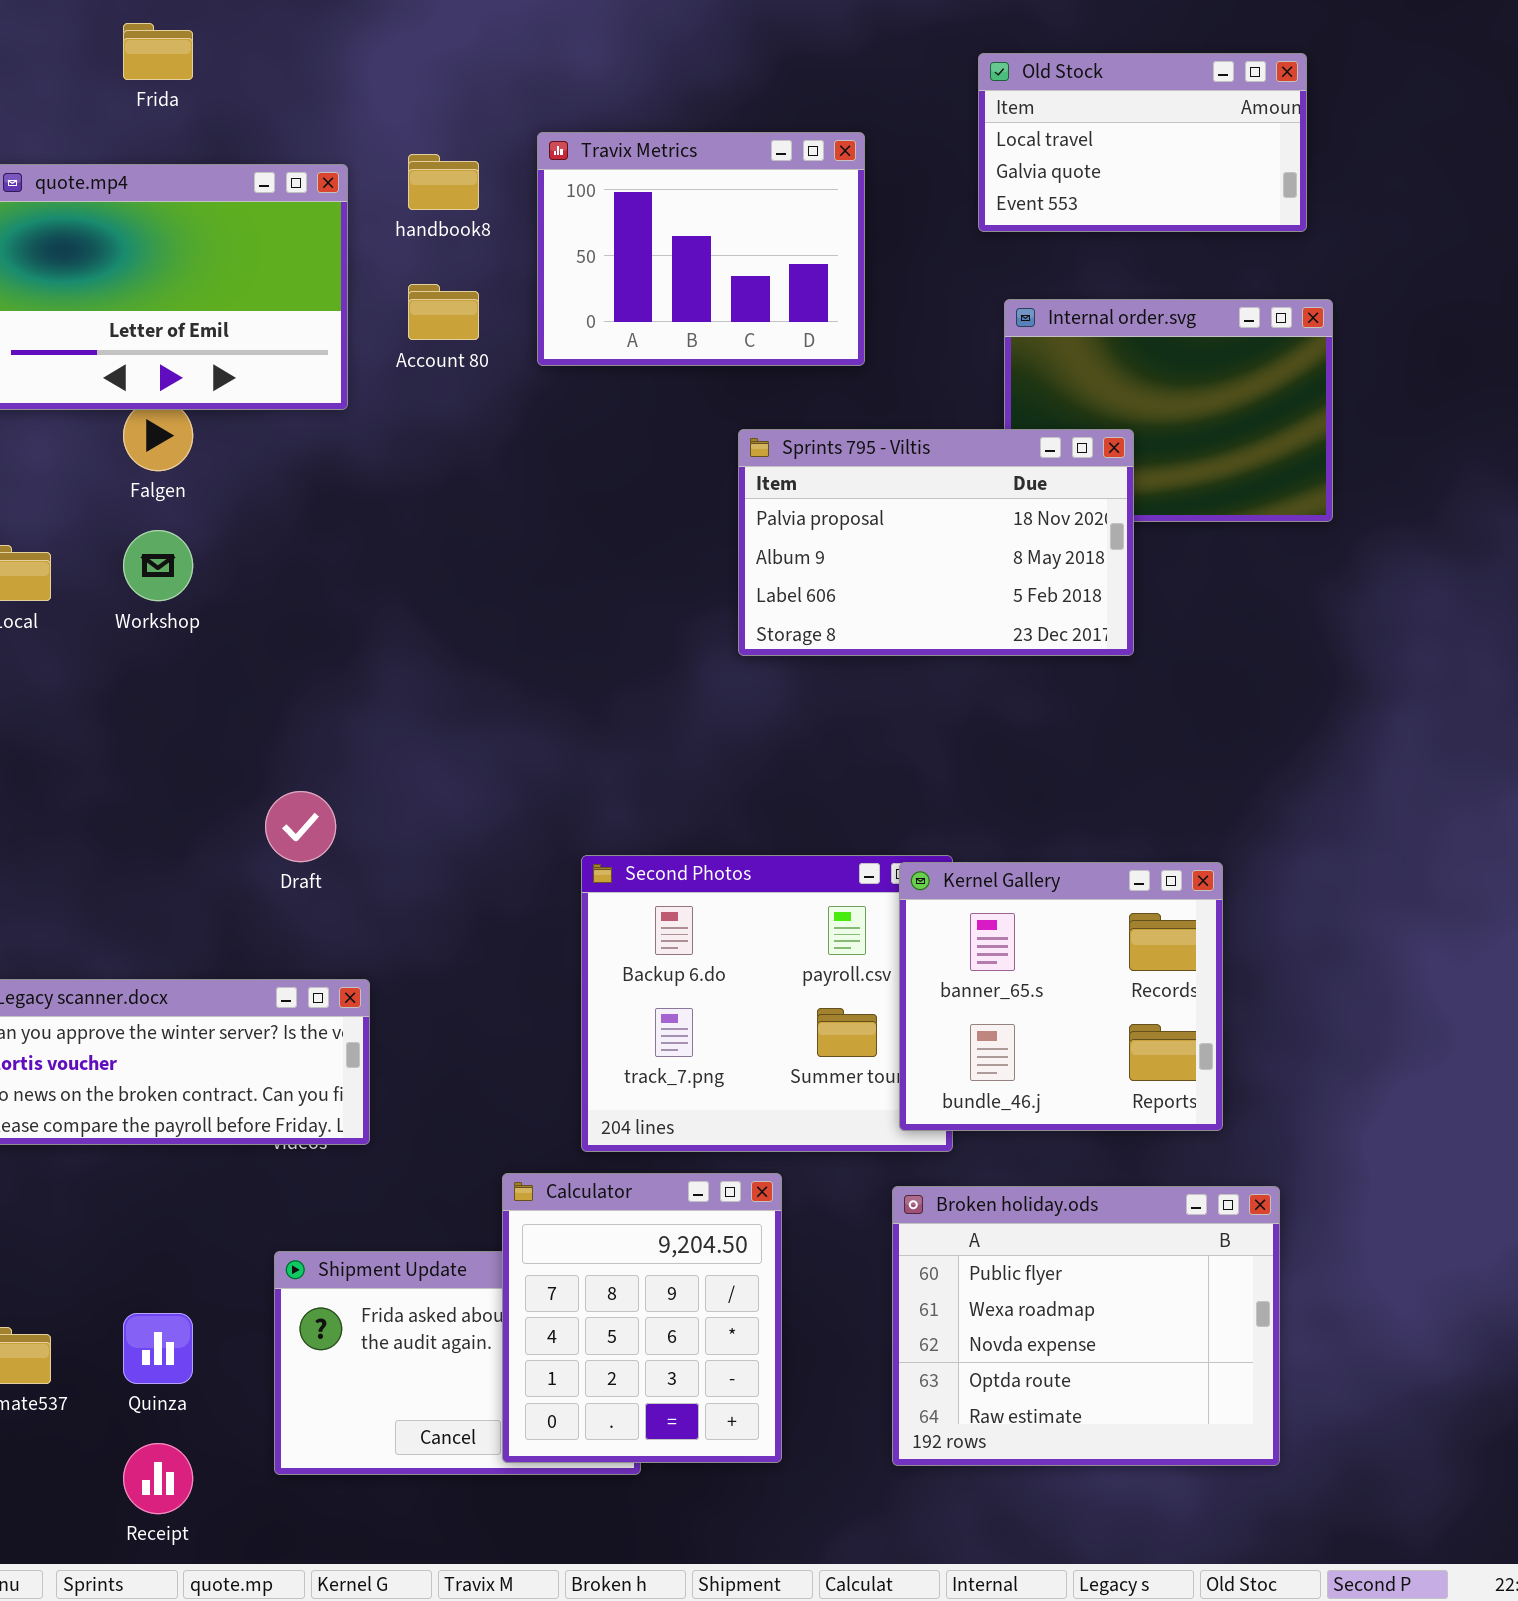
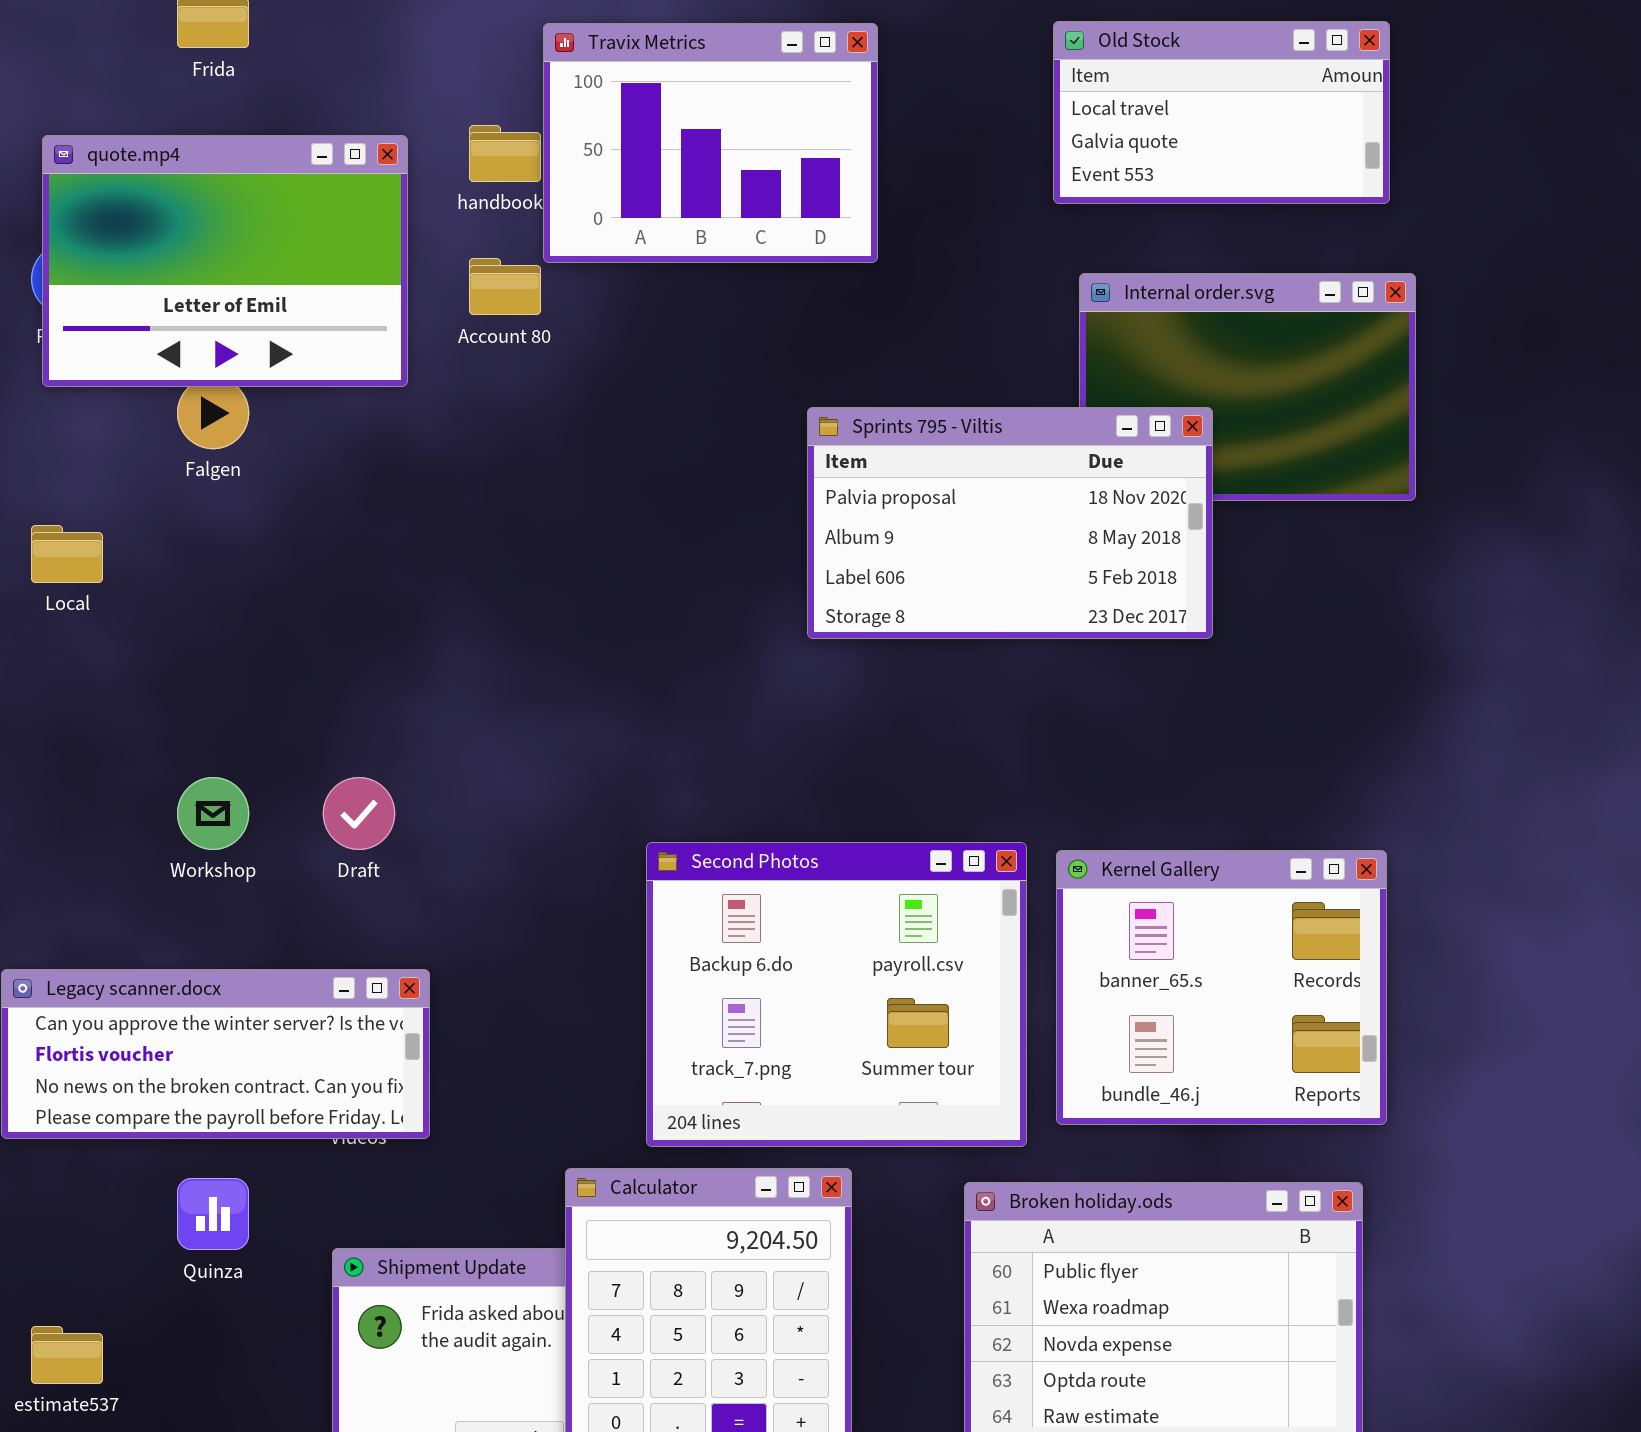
Travix Metrics: [537,132,865,366] -> [543,23,878,263], moved
Workshop: [123,530,193,601] -> [177,777,249,850], moved
Kernel Gallery: [899,862,1223,1131] -> [1056,850,1387,1125], moved
Quinza: [123,1313,193,1384] -> [177,1178,249,1250], moved

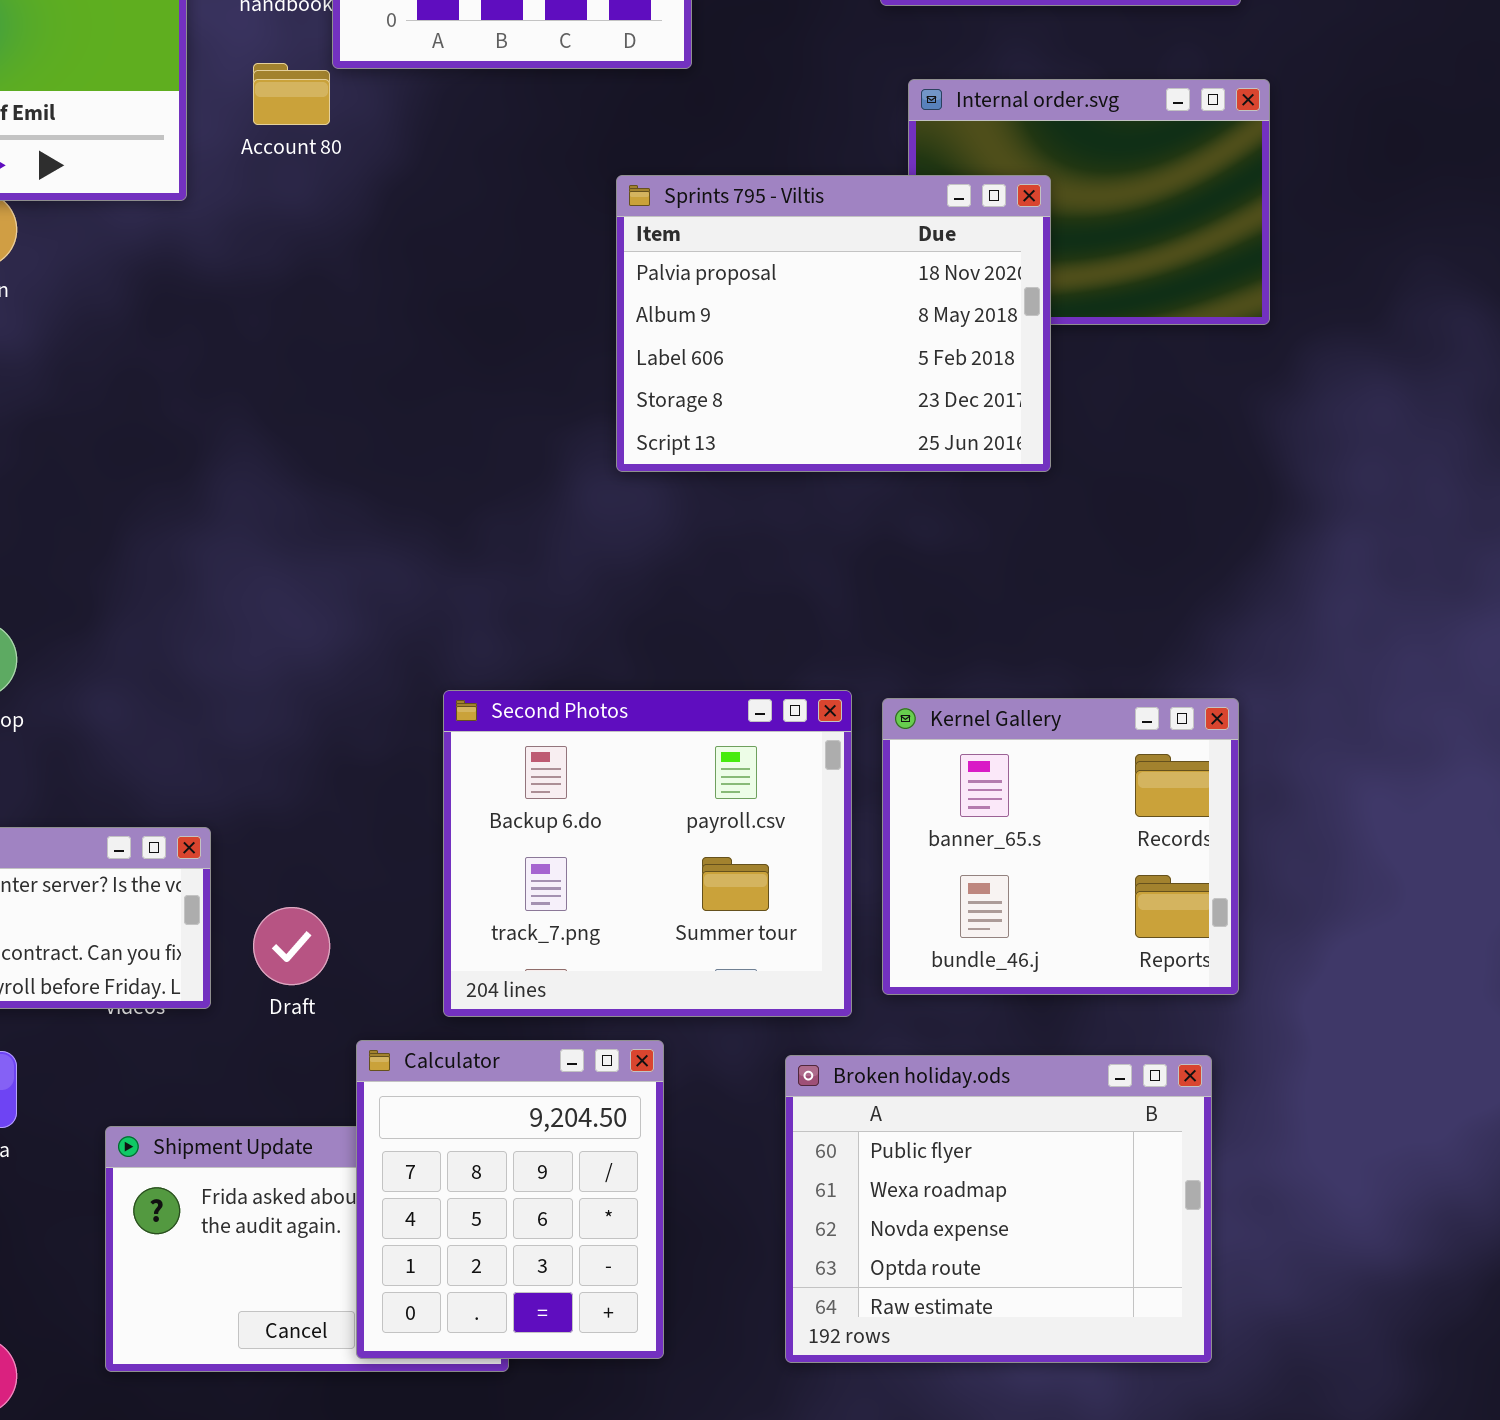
Sprints 795 - Viltis: [807,407,1213,639] -> [616,175,1051,472], resized
Draft: [323,777,395,850] -> [253,907,330,985], moved

